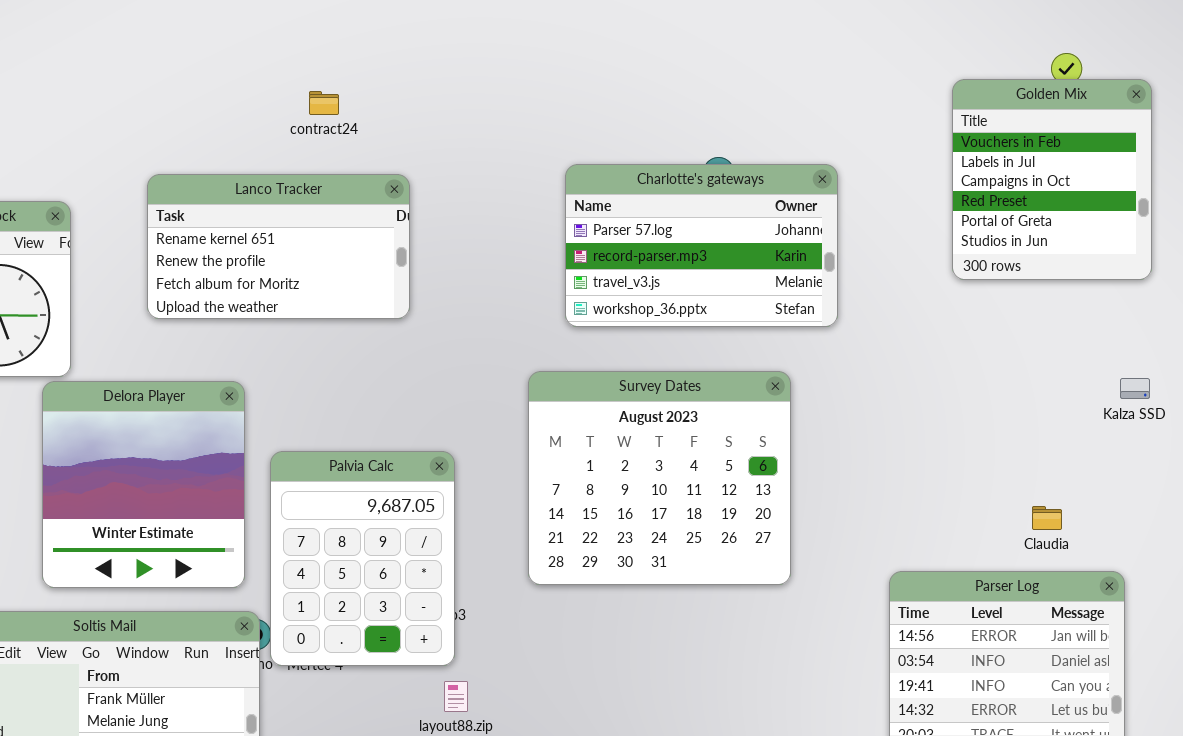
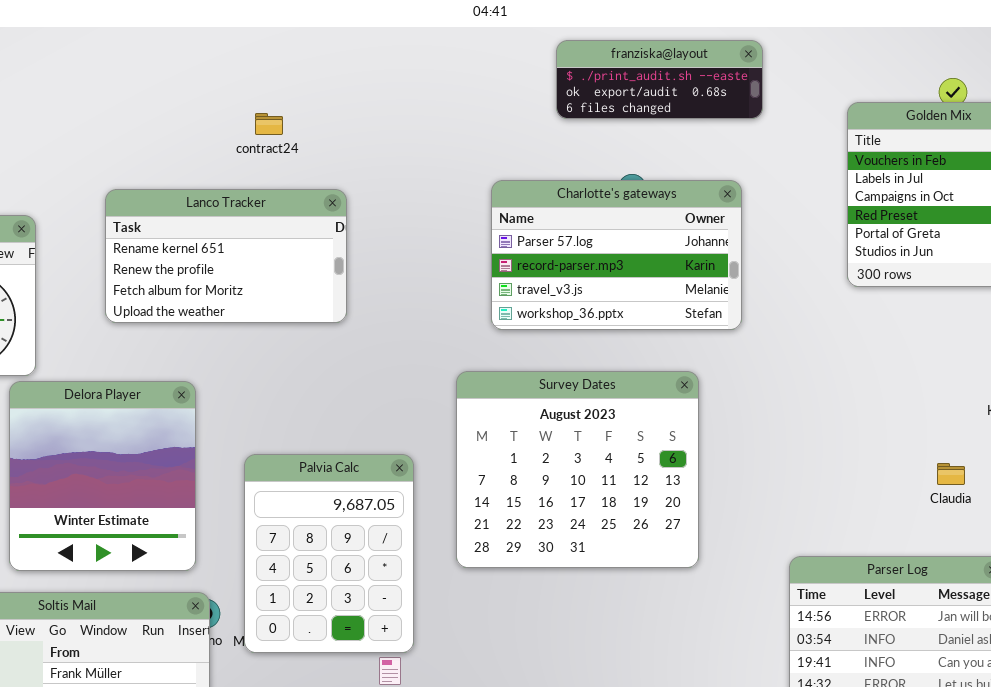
franziska@layout: none -> [556,40,763,119], opened
Palvia Calc: [270,451,455,666] -> [244,454,414,653], moved
Claudia: [1032,506,1062,530] -> [937,463,965,485], moved

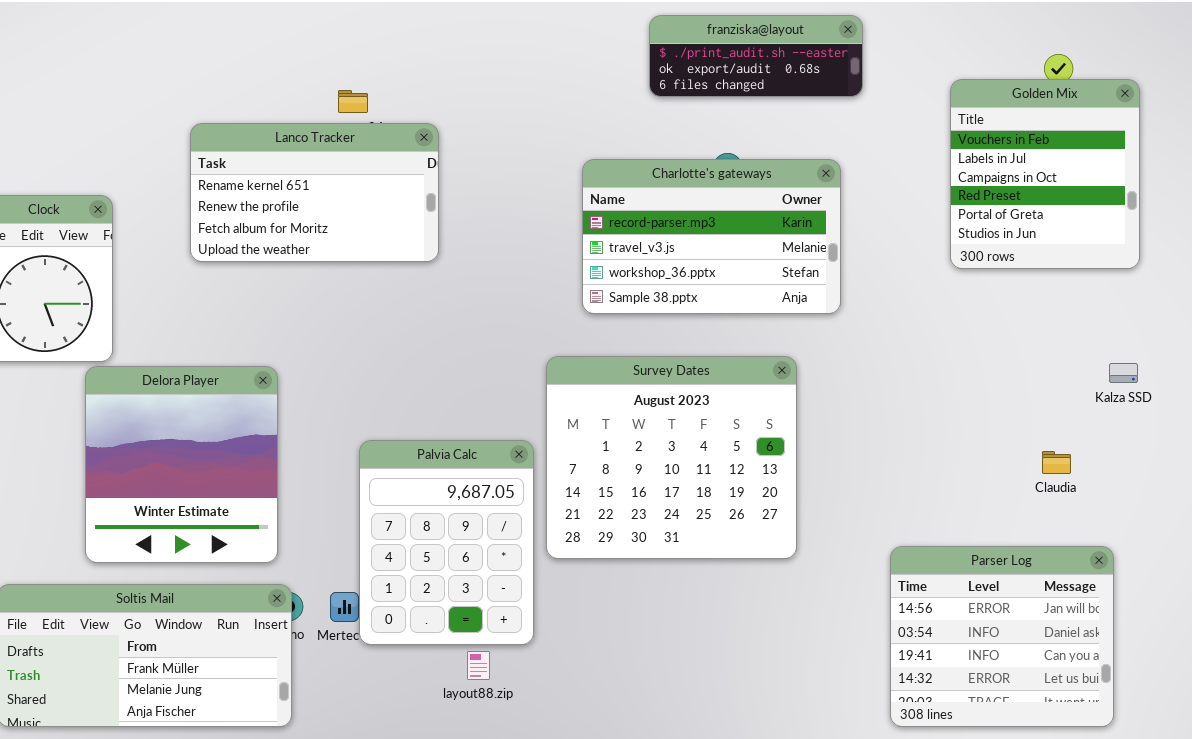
Charlotte's gateways: [491,180,742,330] -> [582,159,841,314], scrolled down 1 row
Lanco Tracker: [105,189,347,323] -> [190,123,439,262], moved
Palvia Calc: [244,454,414,653] -> [359,440,534,645], moved

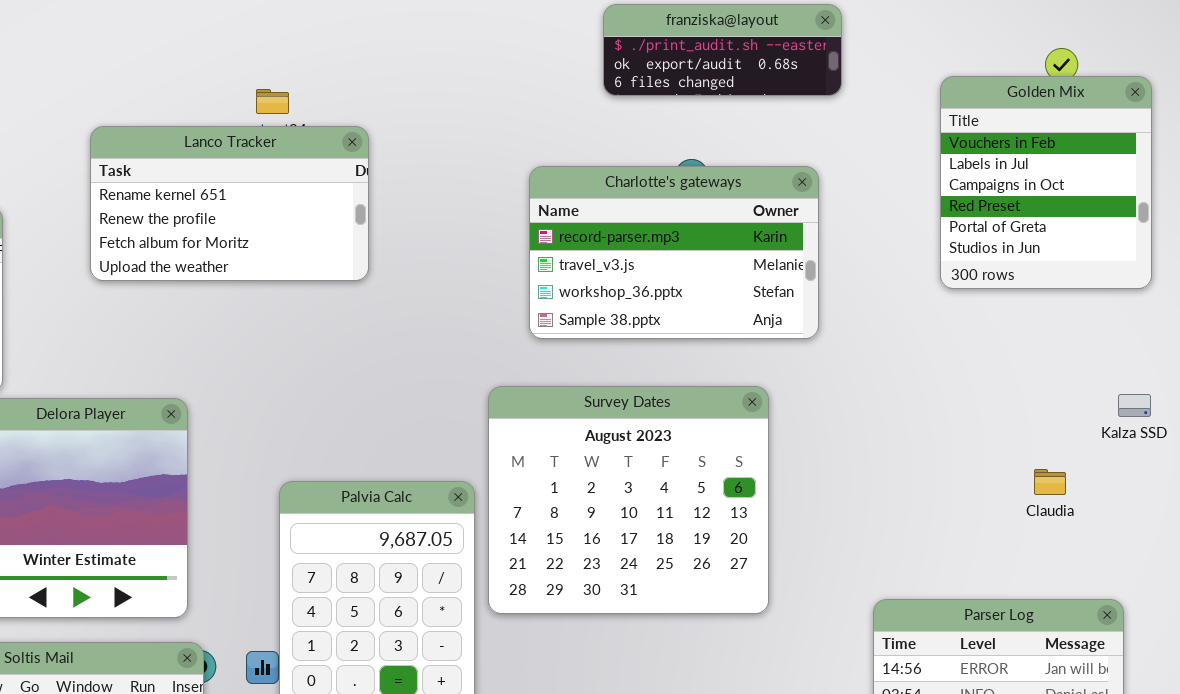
Claudia: [1042,451,1071,474] -> [1034,469,1066,495], moved

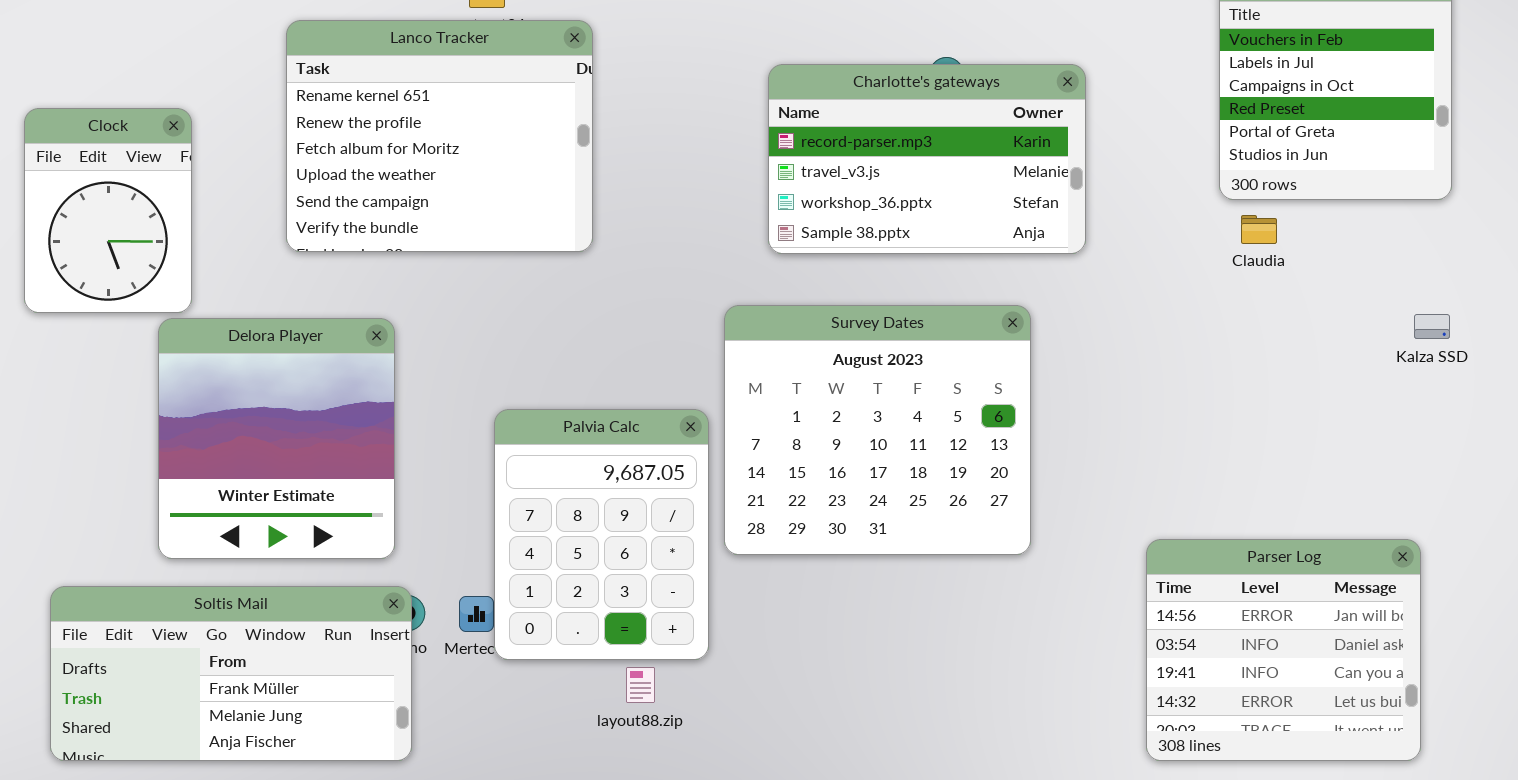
Lanco Tracker: [90,126,369,281] -> [286,20,593,252], resized
Claudia: [1034,469,1066,495] -> [1241,215,1277,244], moved

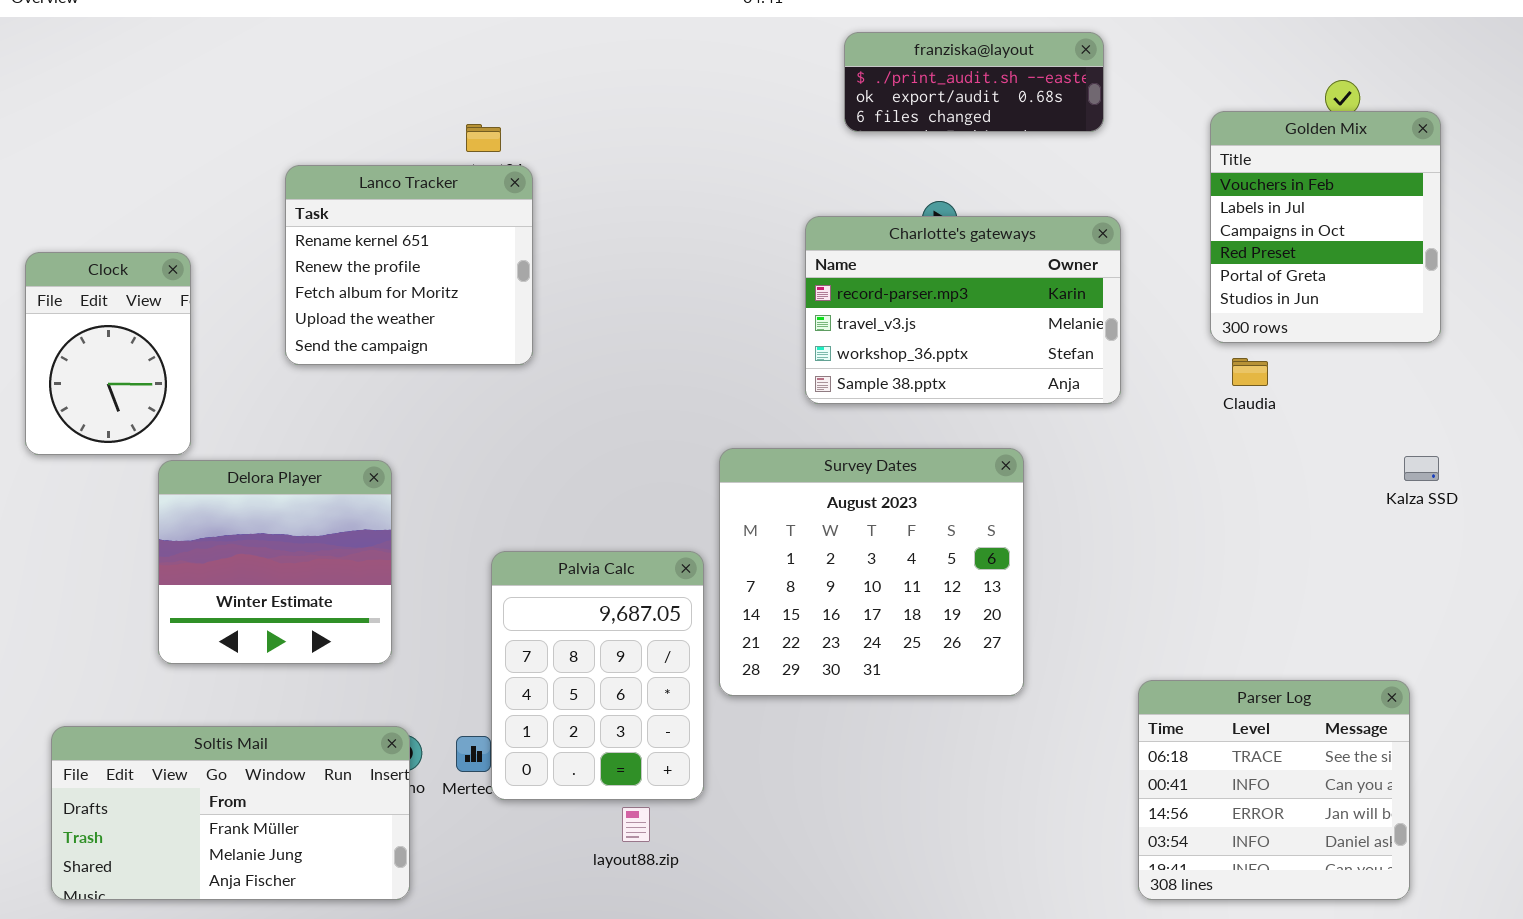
Lanco Tracker: [286,20,593,252] -> [285,165,533,365], resized
Charlotte's gateways: [768,64,1086,254] -> [805,216,1121,404], moved
Delora Player: [158,318,395,559] -> [158,460,392,664], resized
Parser Log: [1146,539,1421,761] -> [1138,680,1410,900], scrolled up 2 rows

